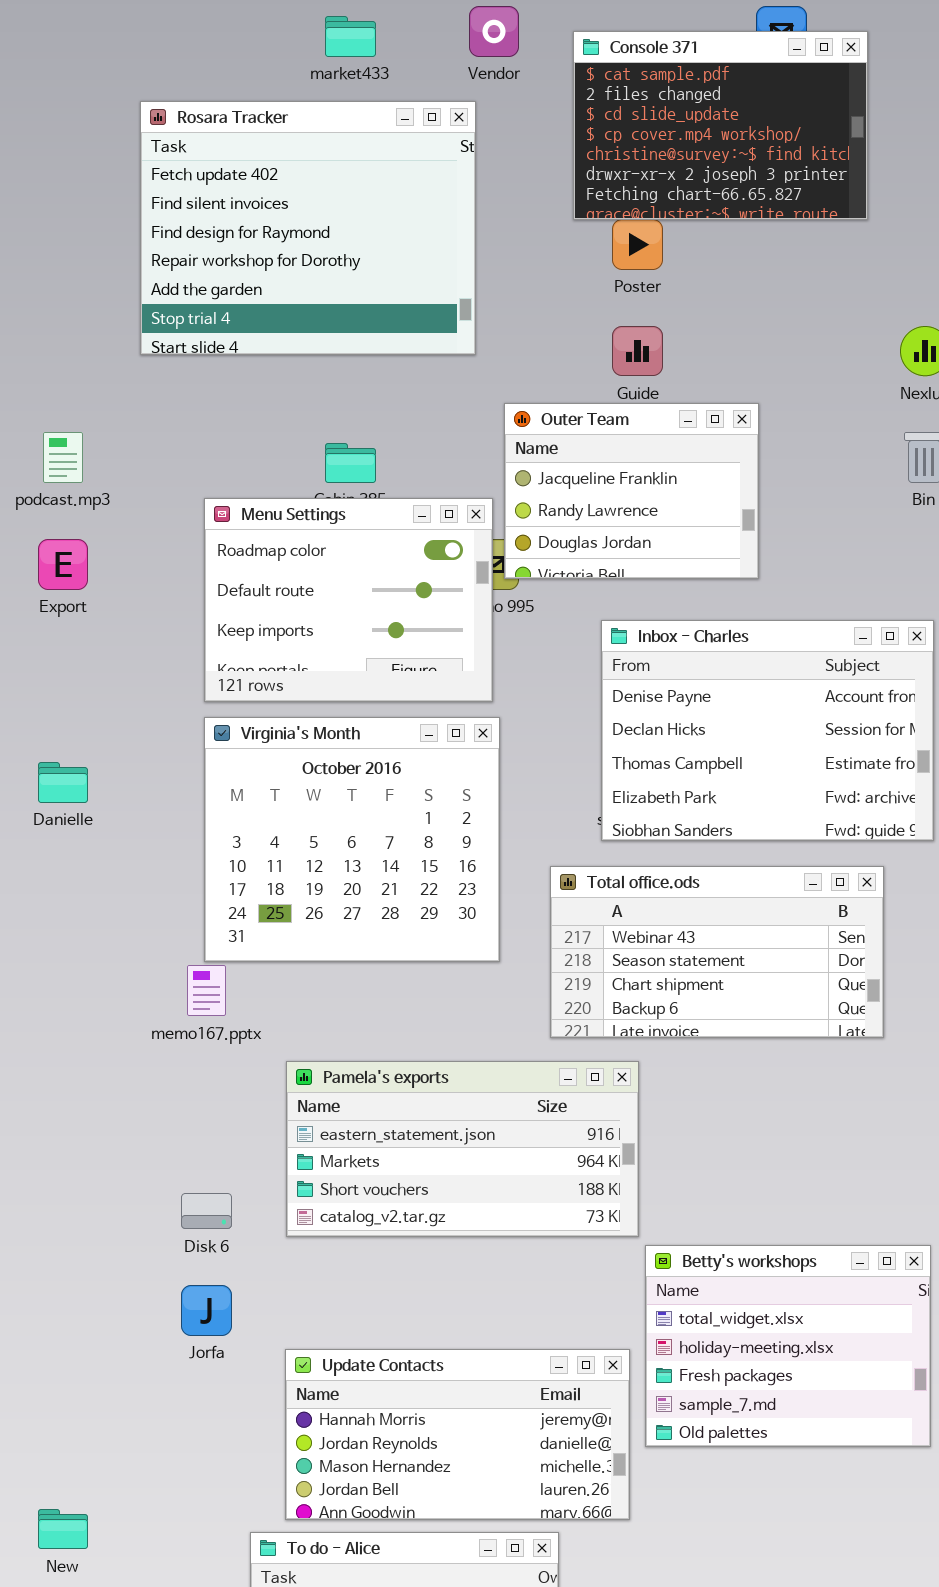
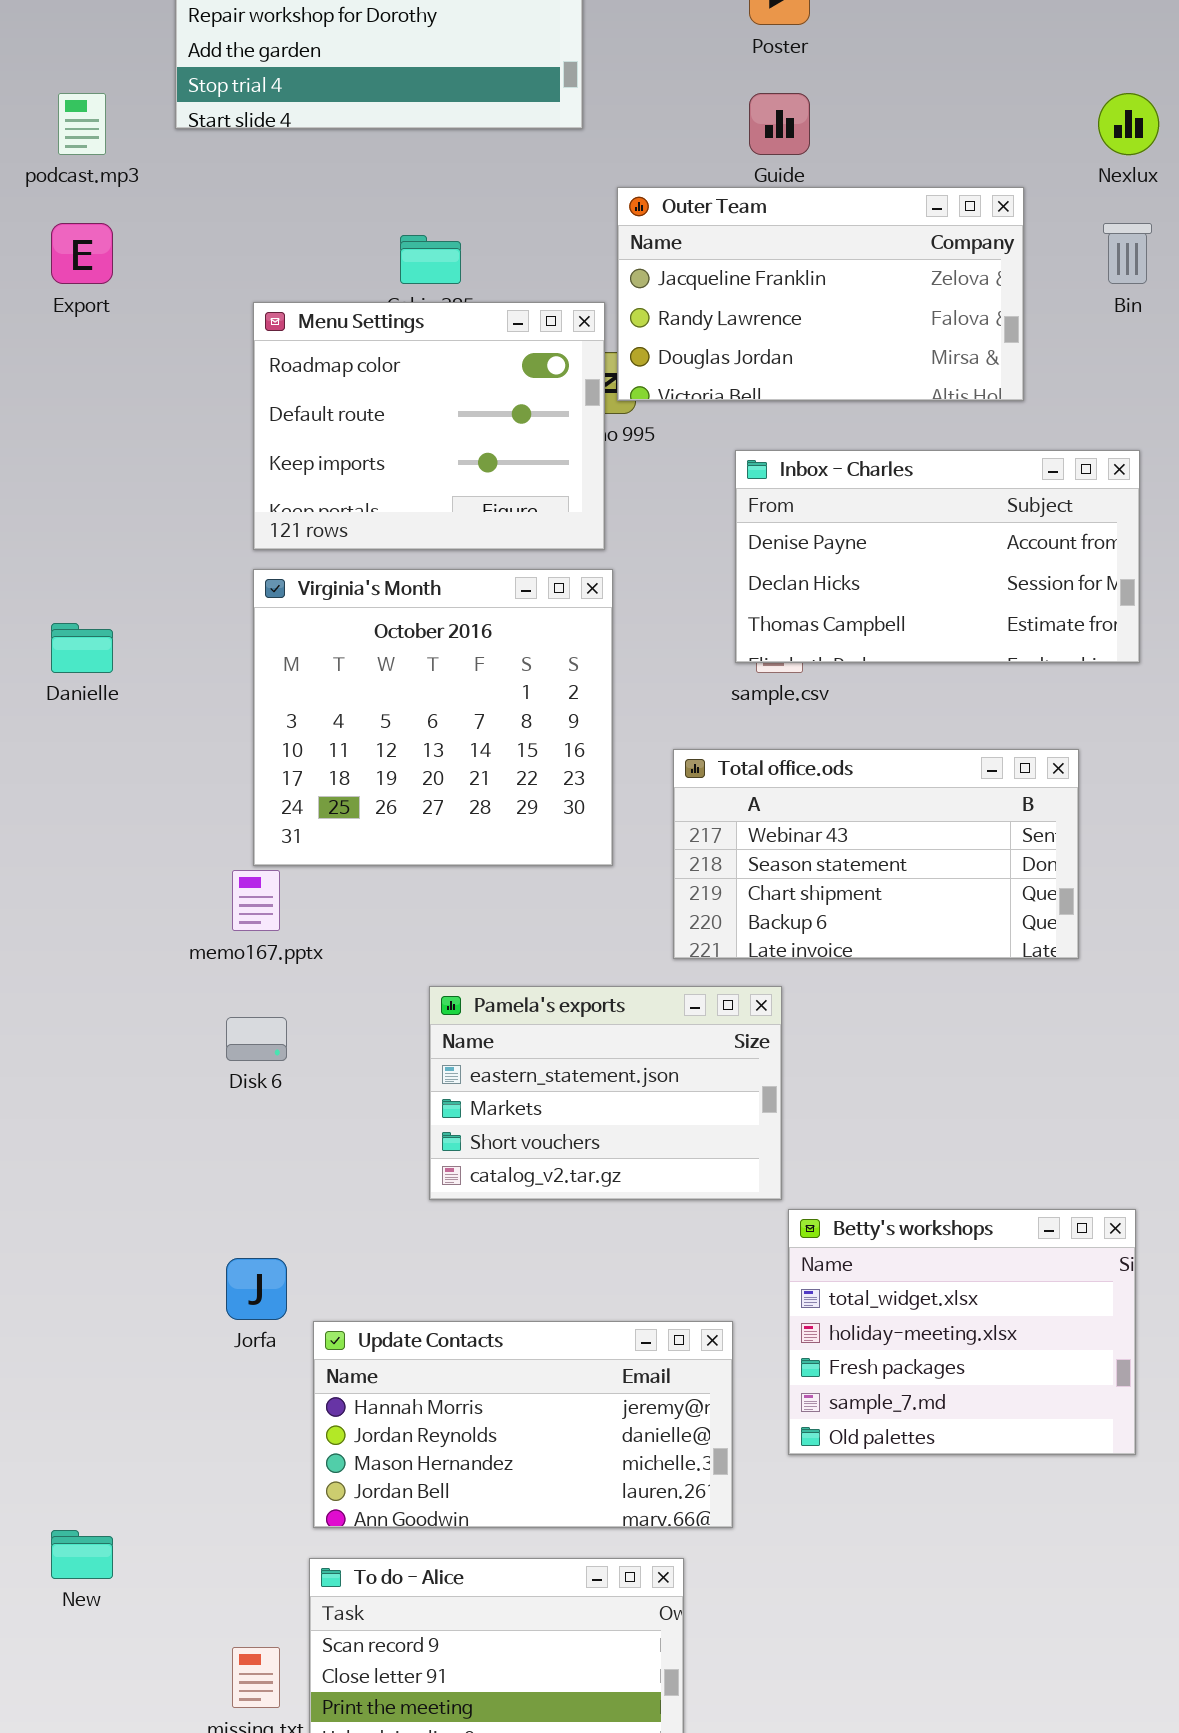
Outer Team: [504,403,759,579] -> [617,187,1024,401], resized
podcast.mp3: [43,432,83,483] -> [58,93,106,155], moved
Export: [38,539,88,590] -> [51,223,113,284], moved
Inbox - Charles: [601,620,934,841] -> [735,450,1140,663], resized
Pamela's exports: [286,1061,639,1237] -> [429,986,782,1200], resized
Disk 6: [181,1193,232,1229] -> [226,1017,287,1061], moved
Update Contacts: [285,1349,630,1520] -> [313,1321,733,1528], moved

